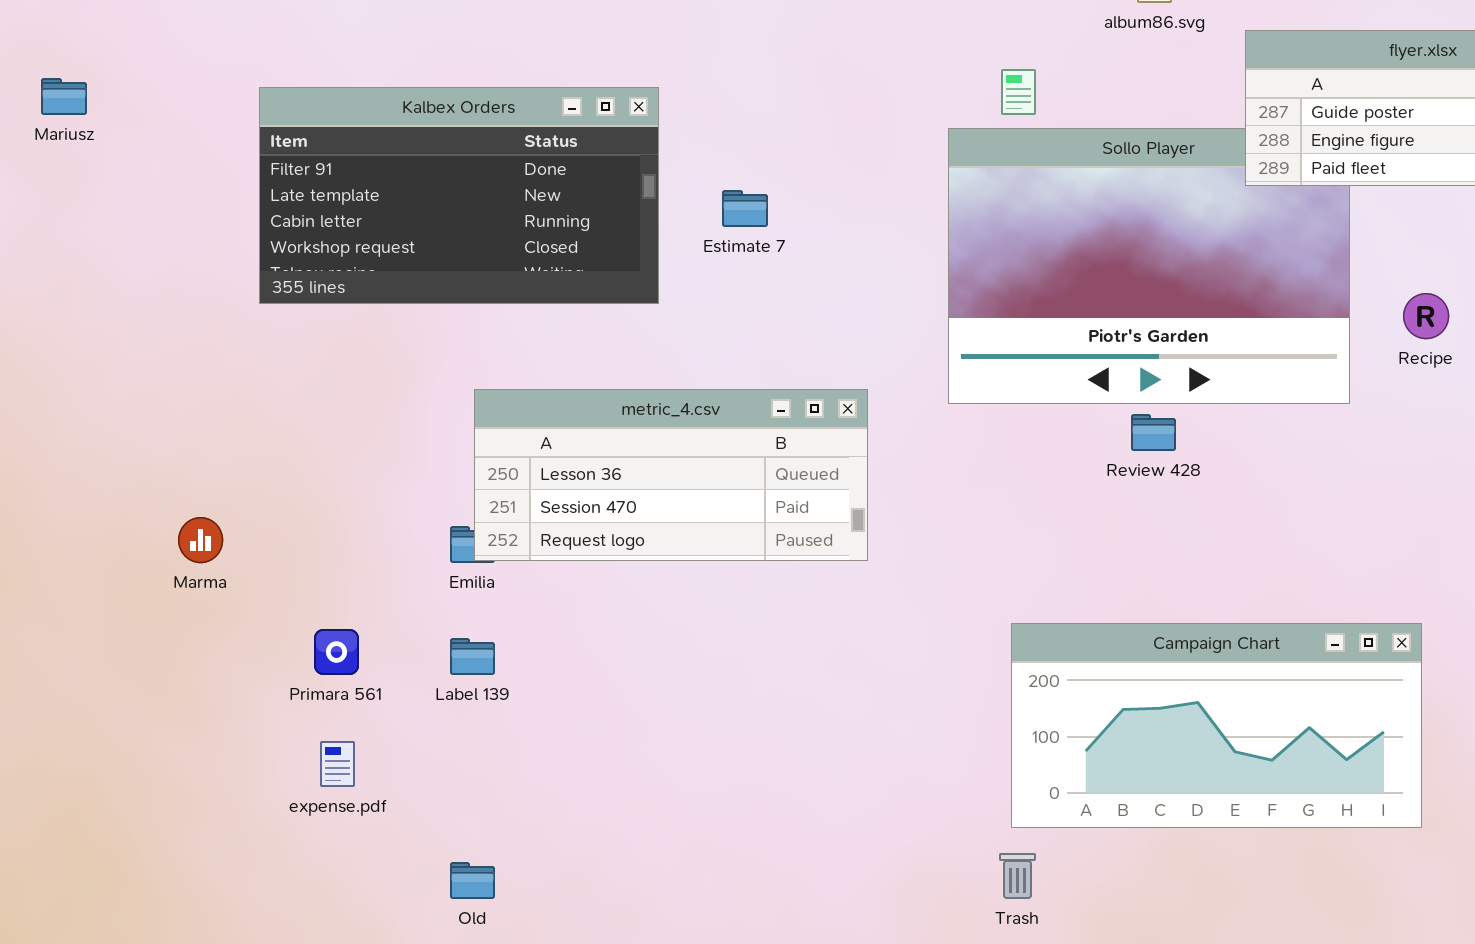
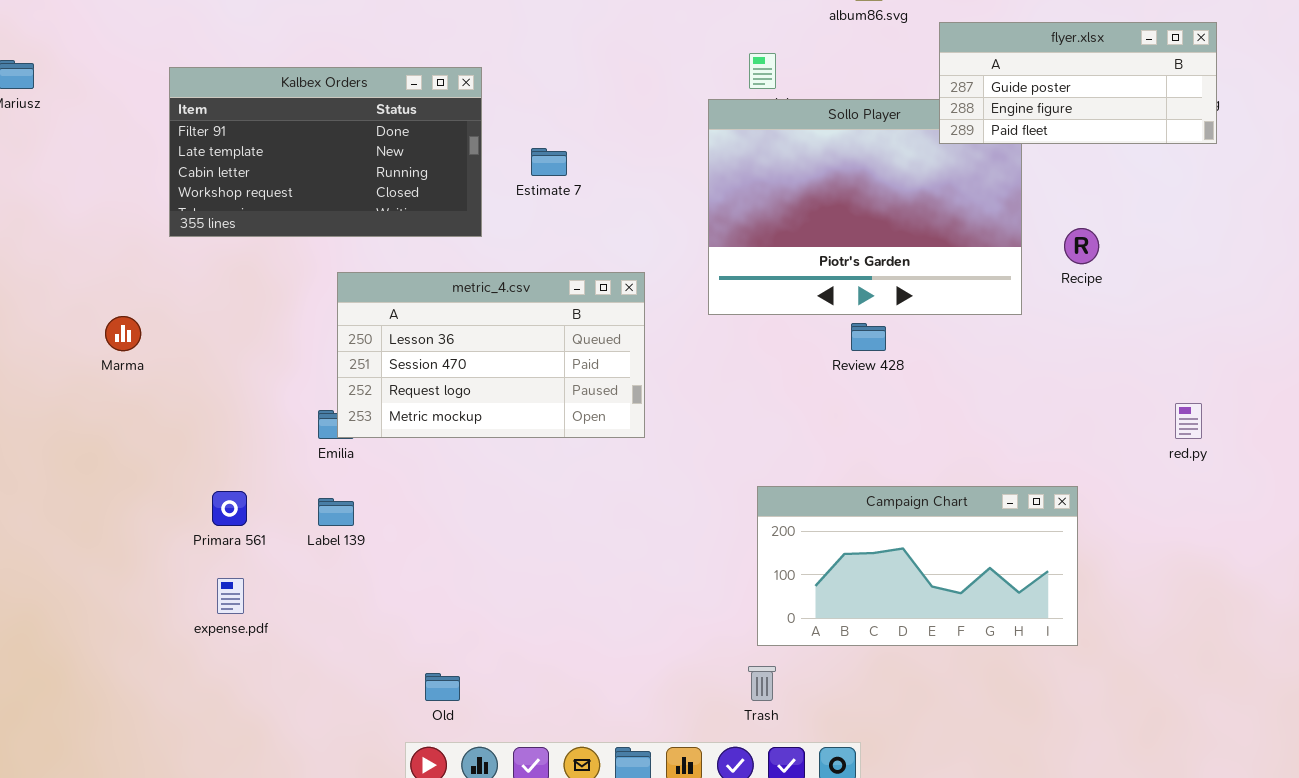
metric_4.csv: [474,389,868,561] -> [337,272,645,438], resized
Marma: [178,517,223,563] -> [105,316,141,351], moved
Old: [450,862,495,899] -> [425,673,460,701], moved

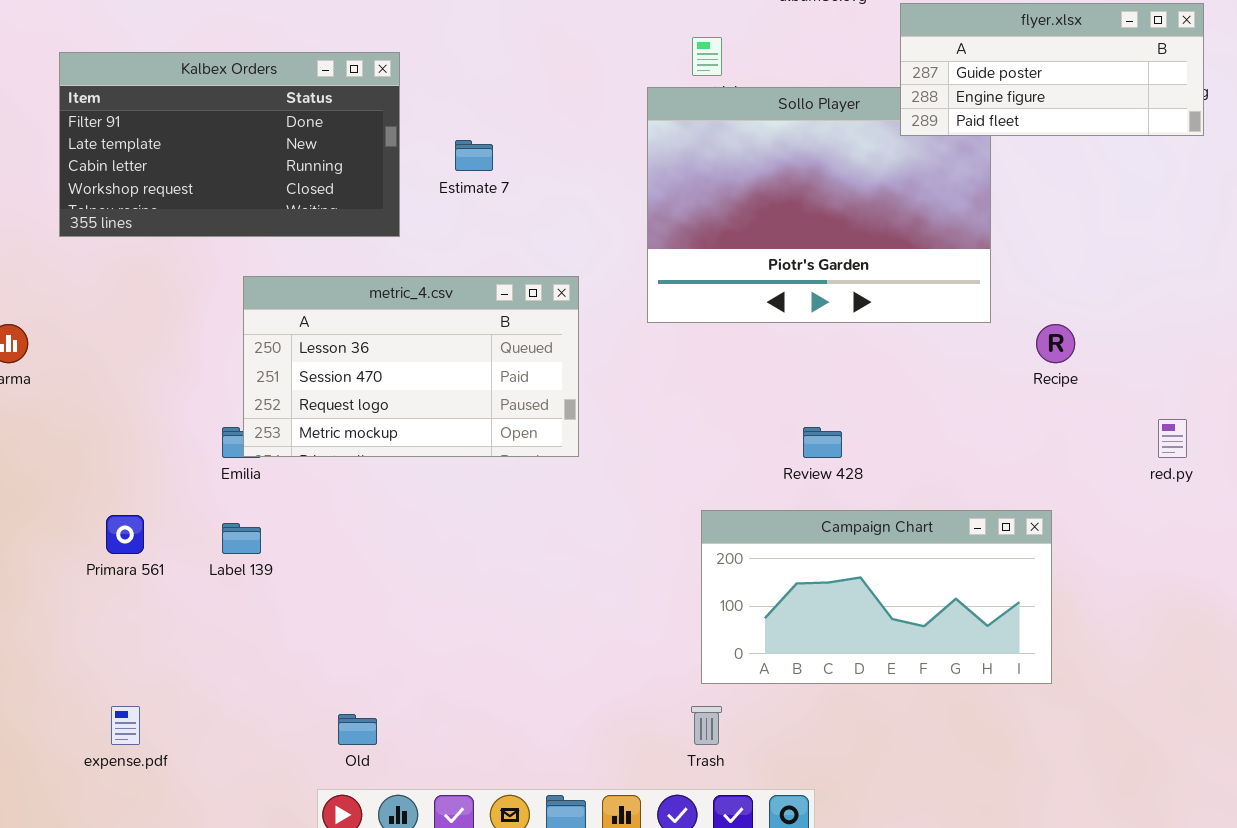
Recipe: [1064,228,1099,264] -> [1036,324,1075,363], moved
Review 428: [851,323,886,351] -> [803,427,842,458], moved
expense.pdf: [217,578,244,614] -> [111,706,140,745], moved

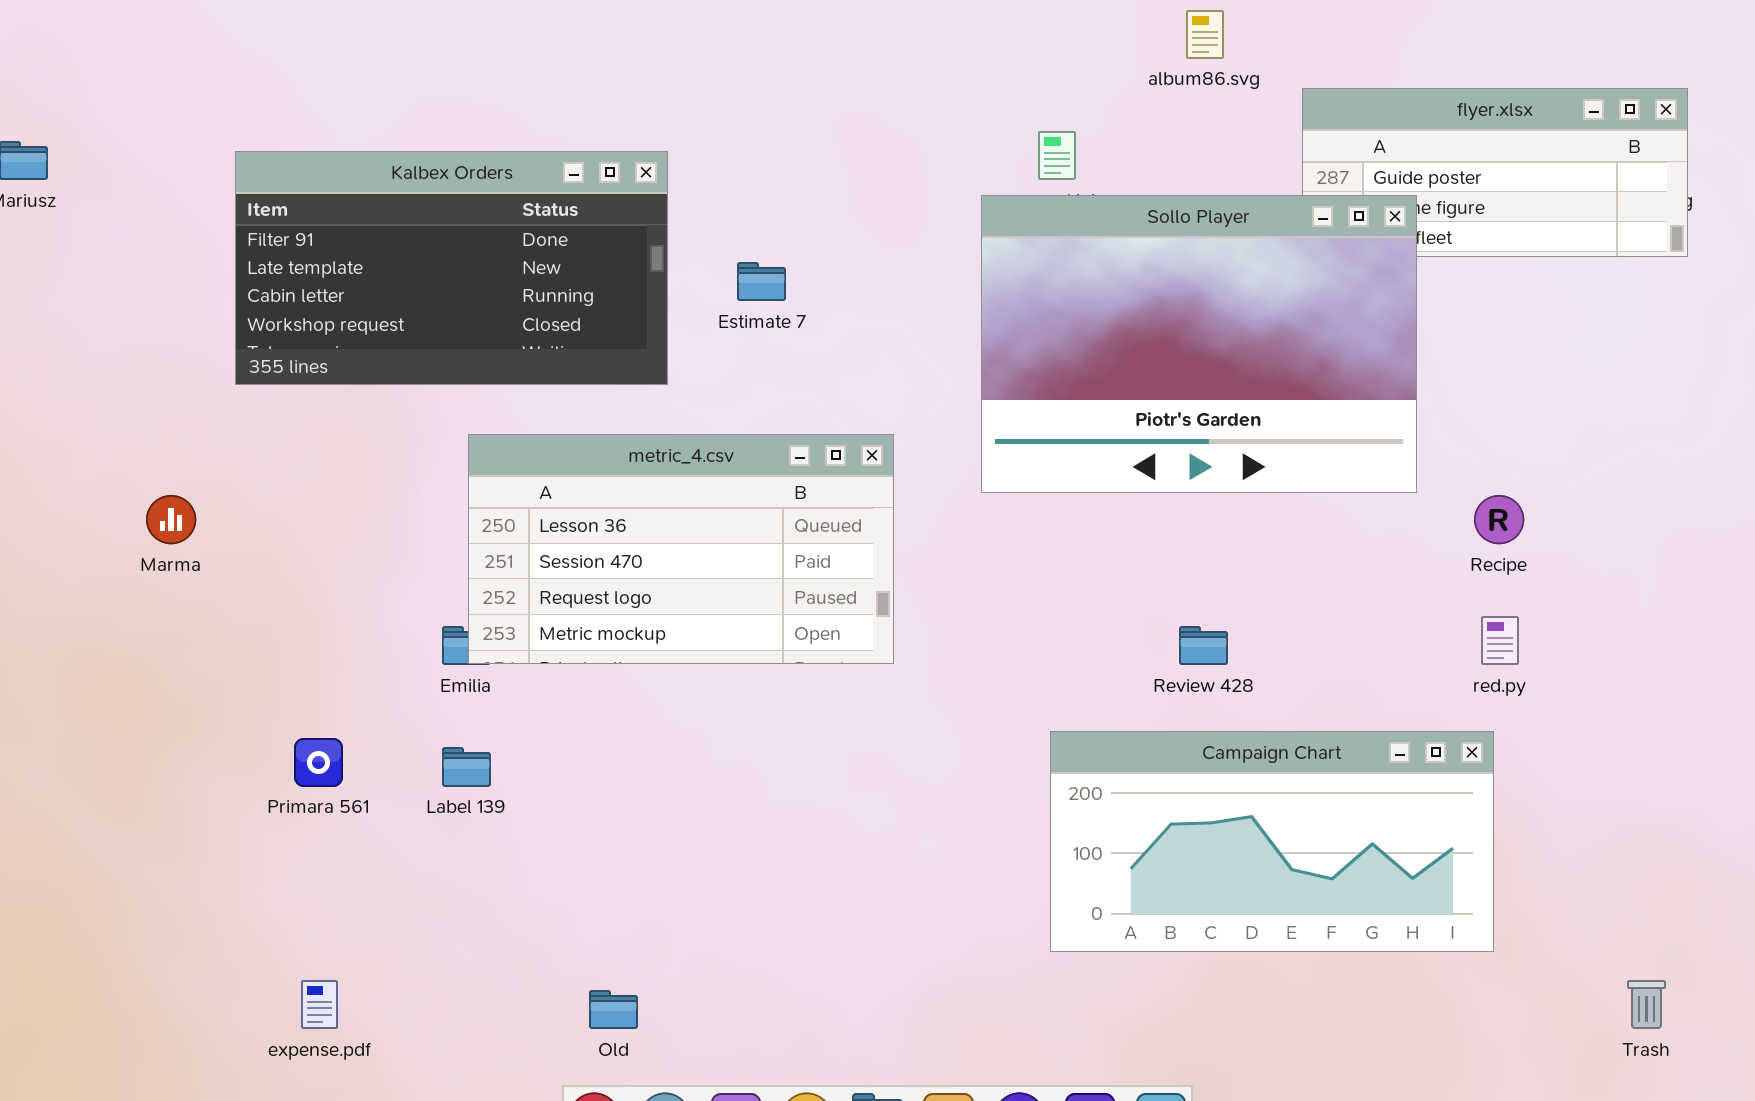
Sollo Player: [647,87,991,323] -> [981,195,1417,493], raised
red.py: [1158,419,1187,458] -> [1481,616,1519,665], moved
Trash: [691,706,722,745] -> [1627,980,1666,1029], moved

